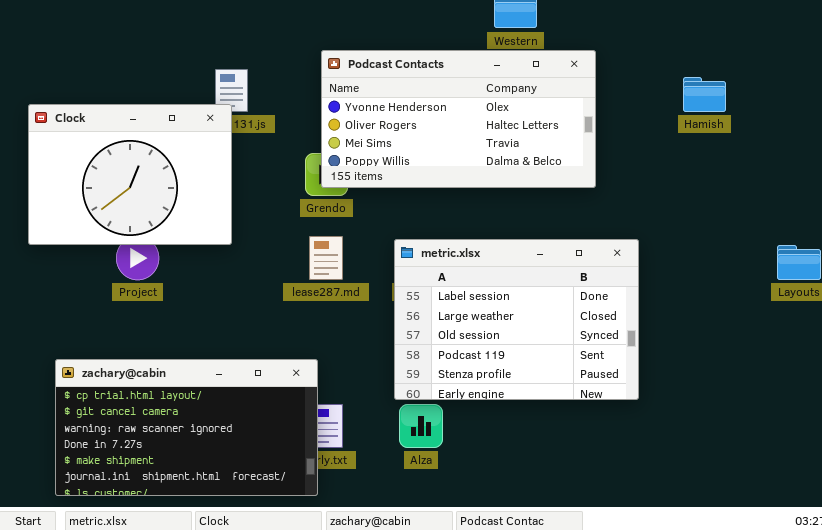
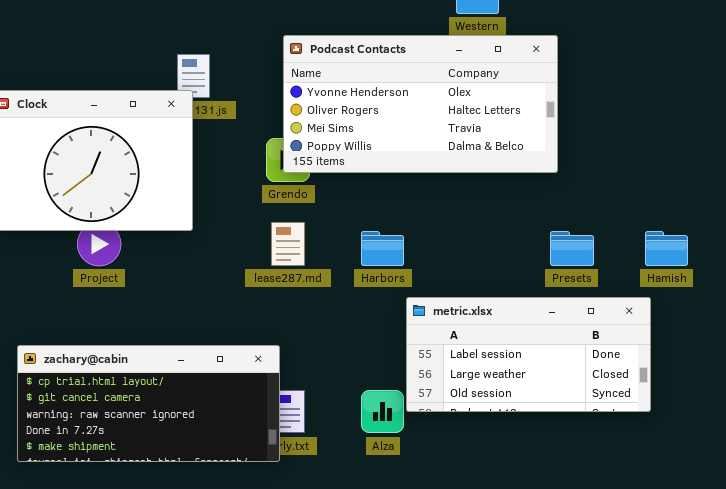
Hamish: [683,77,726,112] -> [645,231,688,266], moved
metric.xlsx: [394,239,639,400] -> [406,297,651,412], moved, resized
zachary@cabin: [55,359,318,496] -> [17,345,280,462], resized

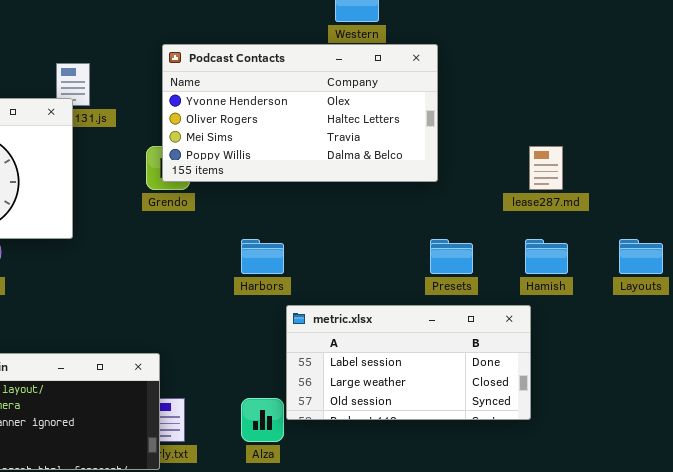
lease287.md: [271,222,305,266] -> [529,146,563,190], moved

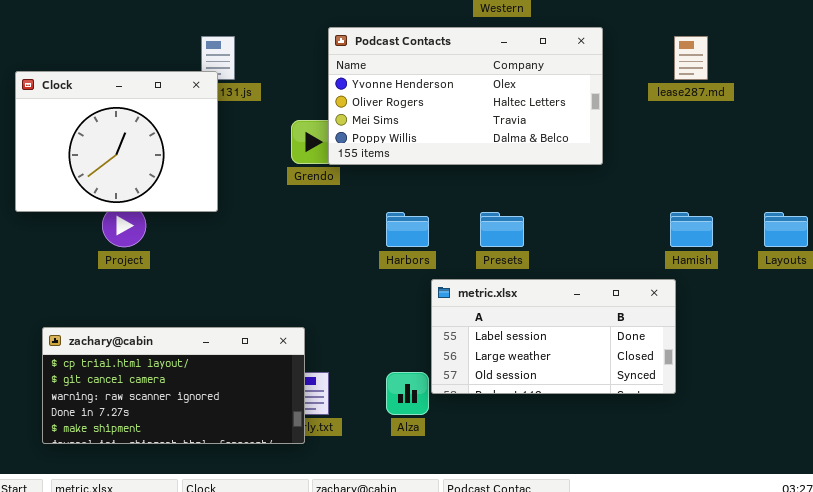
Podcast Contacts: [162,44,438,182] -> [328,27,603,165], moved
lease287.md: [529,146,563,190] -> [674,36,708,80], moved
Presets: [430,239,473,274] -> [480,212,524,247], moved

